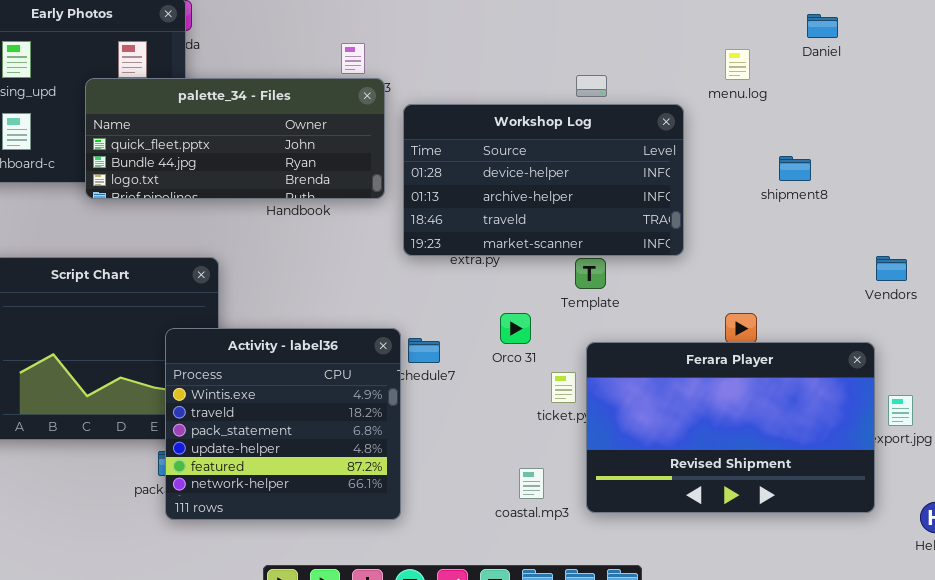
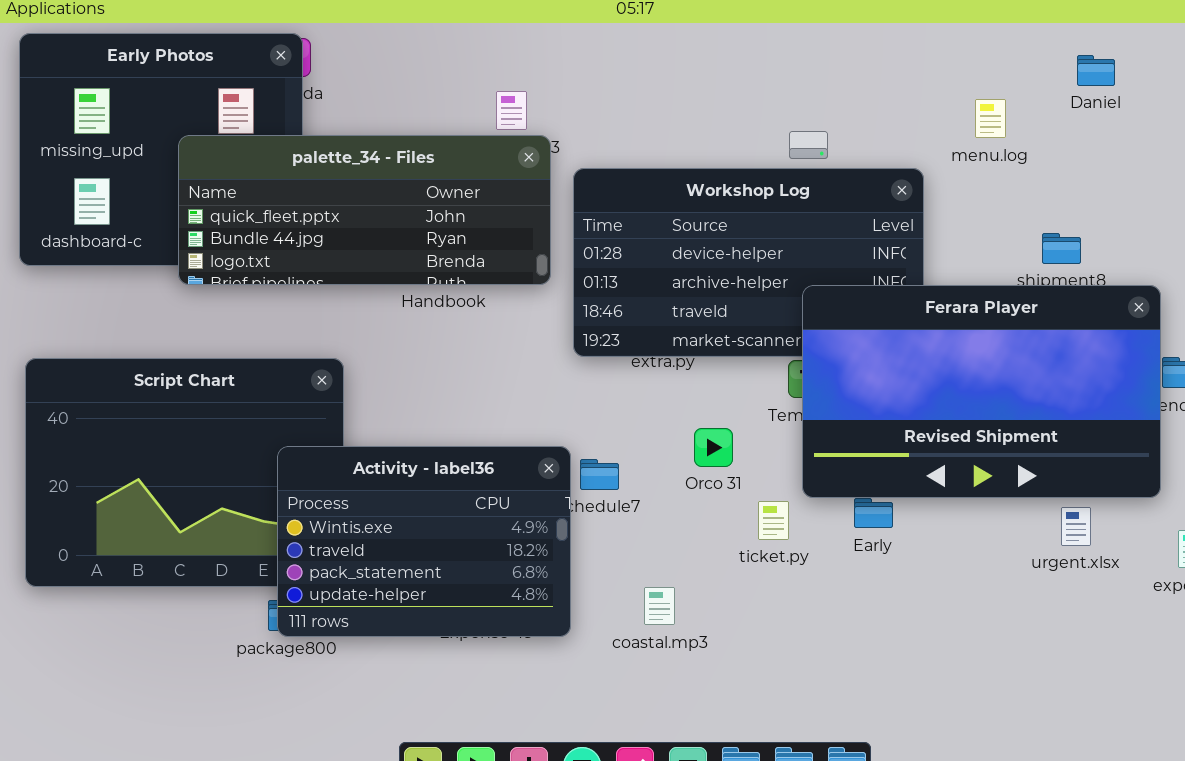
Activity - label36: [165,328,401,520] -> [277,446,571,637], resized
Ferara Player: [586,342,875,513] -> [802,285,1161,498], moved
coastal.mp3: [519,468,544,499] -> [644,587,675,625], moved

